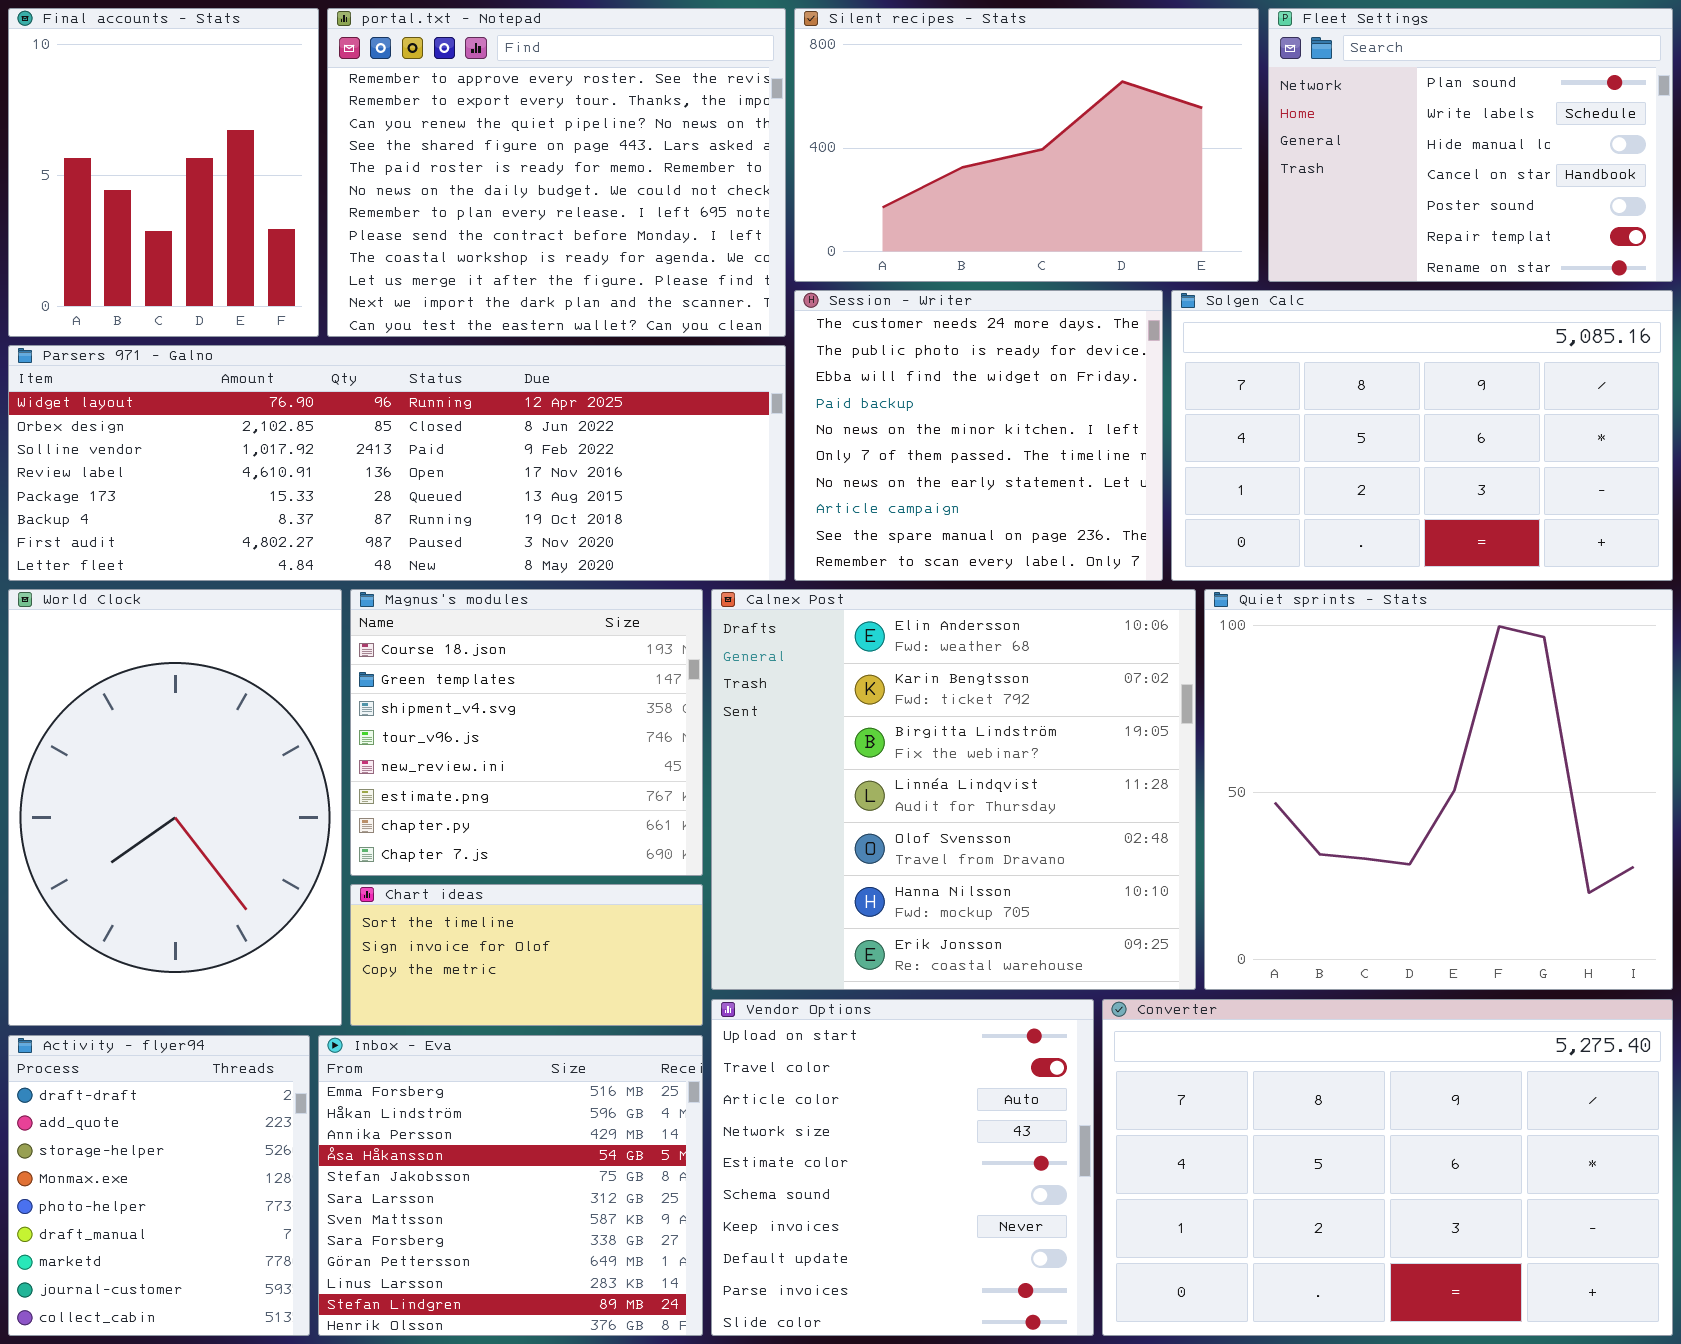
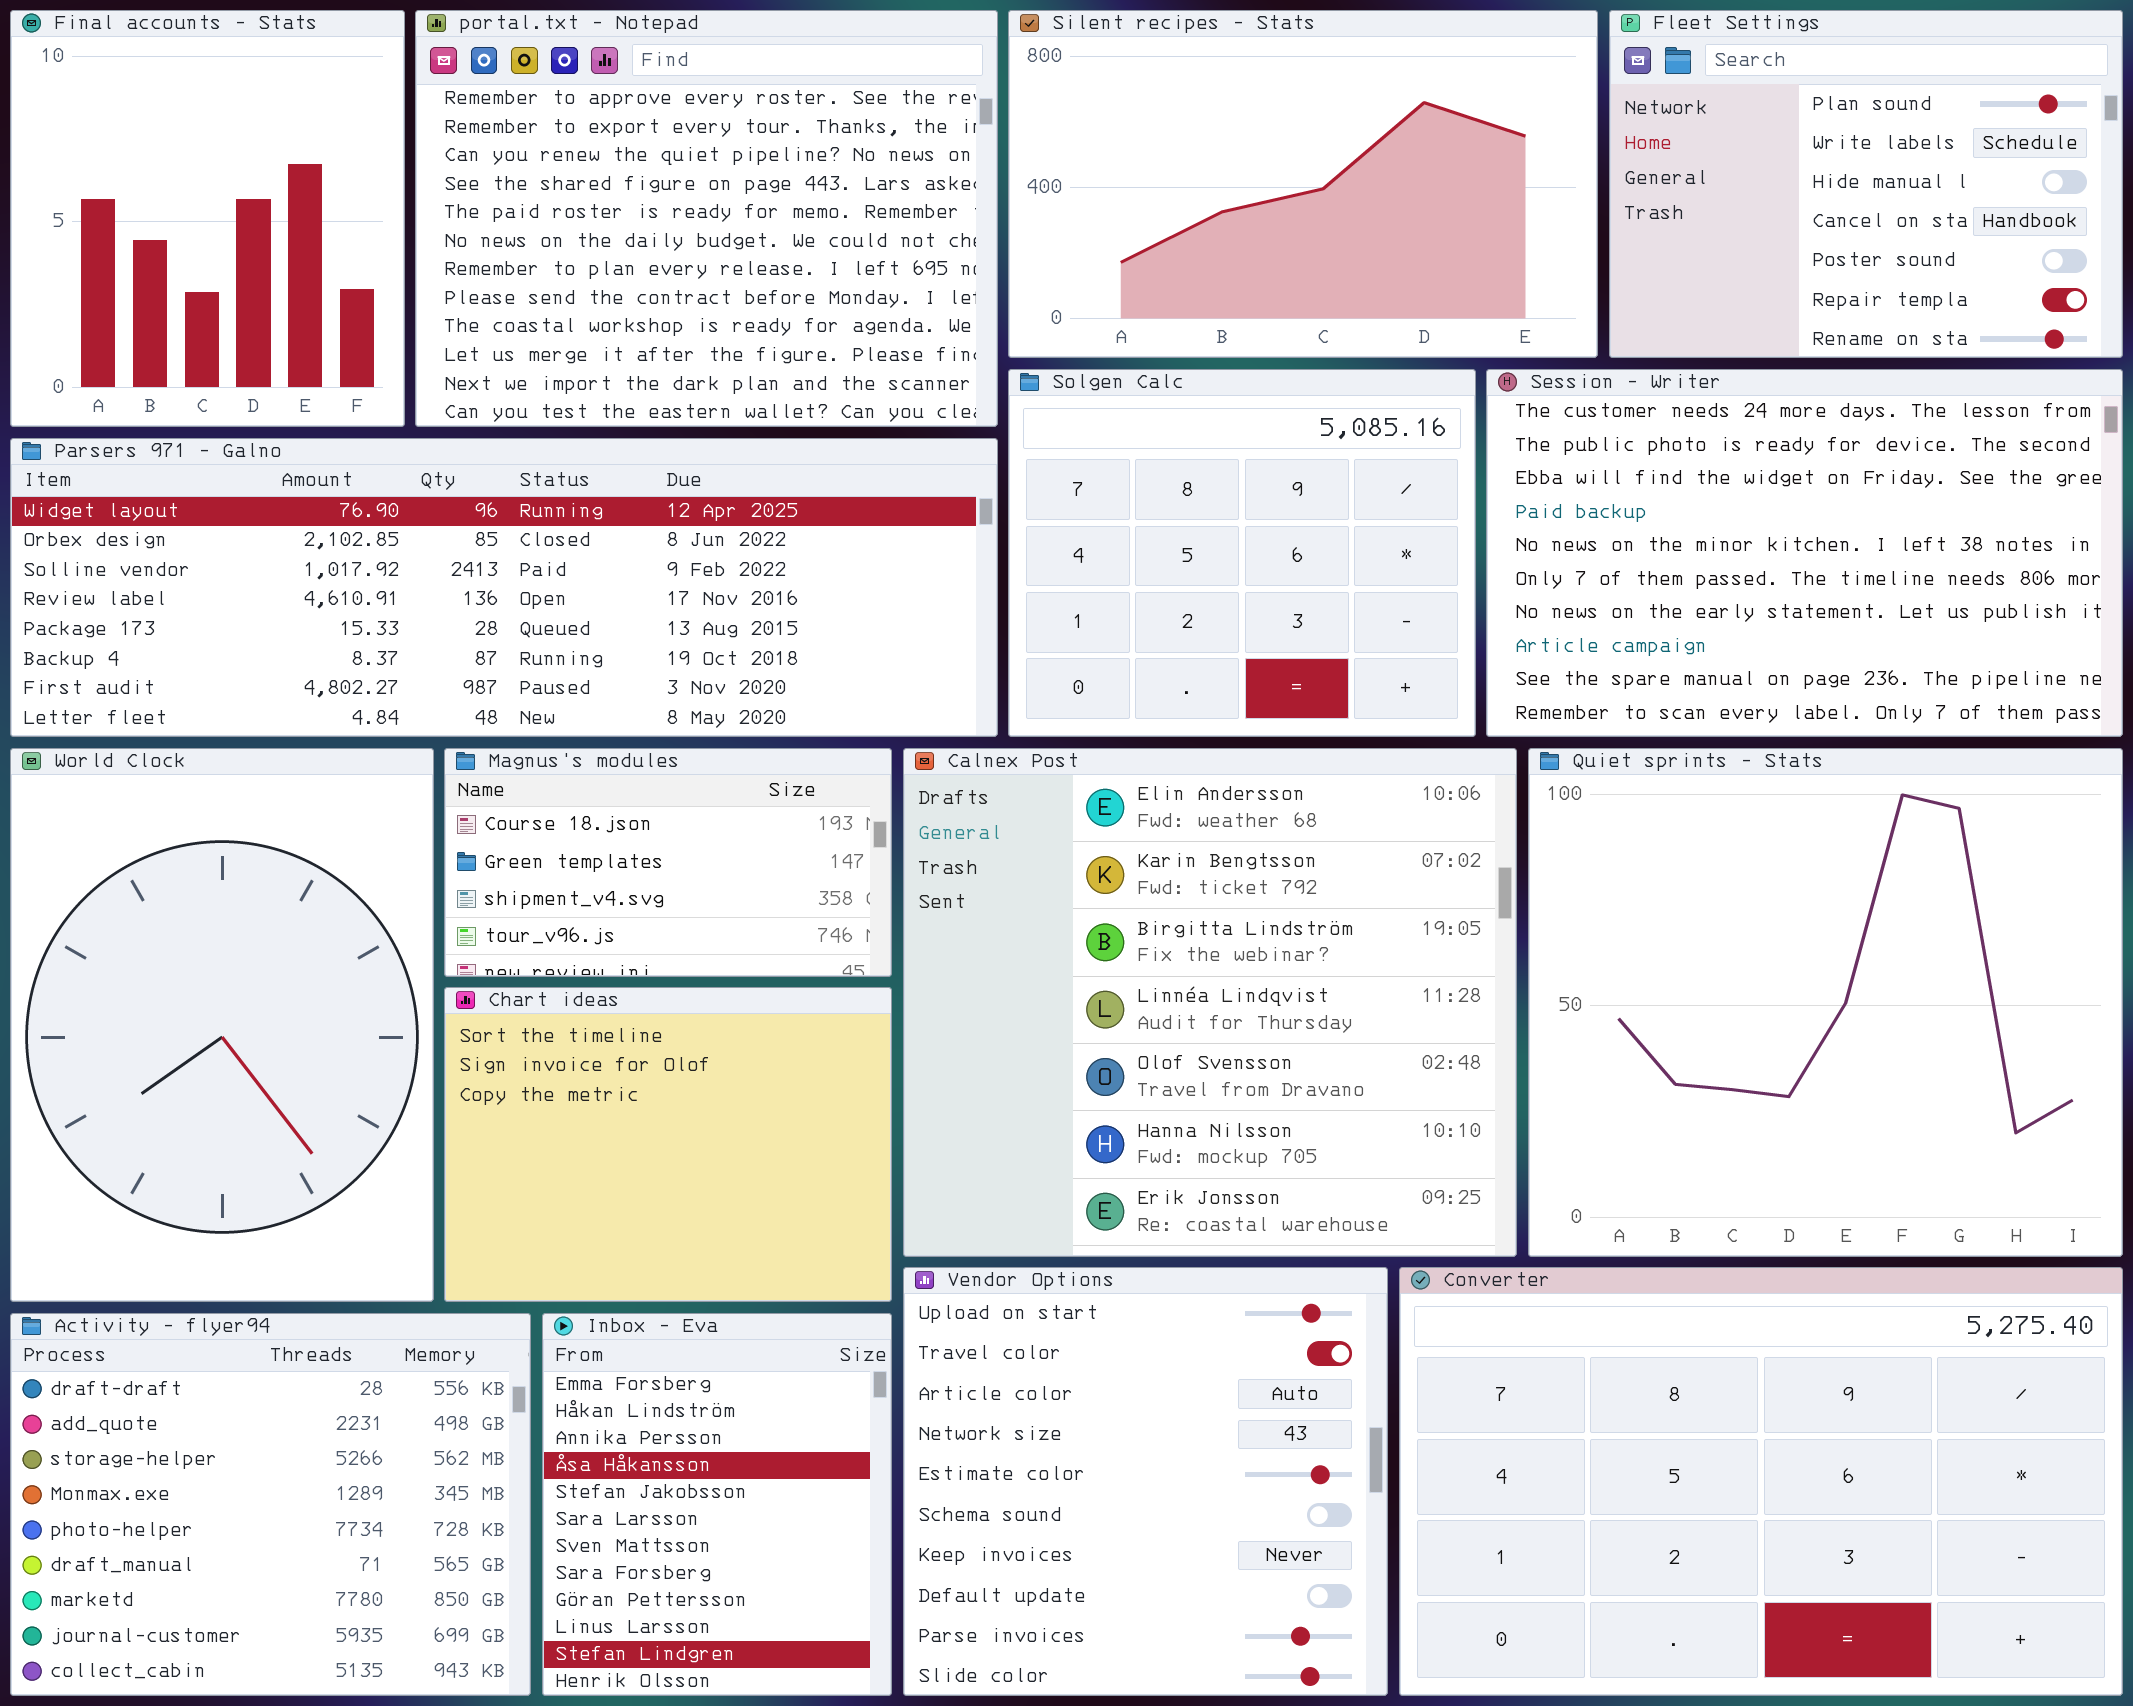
Session - Writer: [794,290,1163,581] -> [1486,369,2123,737], moved, resized
Solgen Calc: [1171,290,1673,581] -> [1008,369,1476,737], moved, resized
Magnus's modules: [350,589,703,876] -> [444,748,892,977], resized
Chart ideas: [350,884,703,1026] -> [444,987,892,1302], resized
Activity - flyer94: [8,1035,310,1336] -> [10,1313,531,1696], resized
Inbox - Eva: [318,1035,703,1336] -> [542,1313,892,1696], resized

